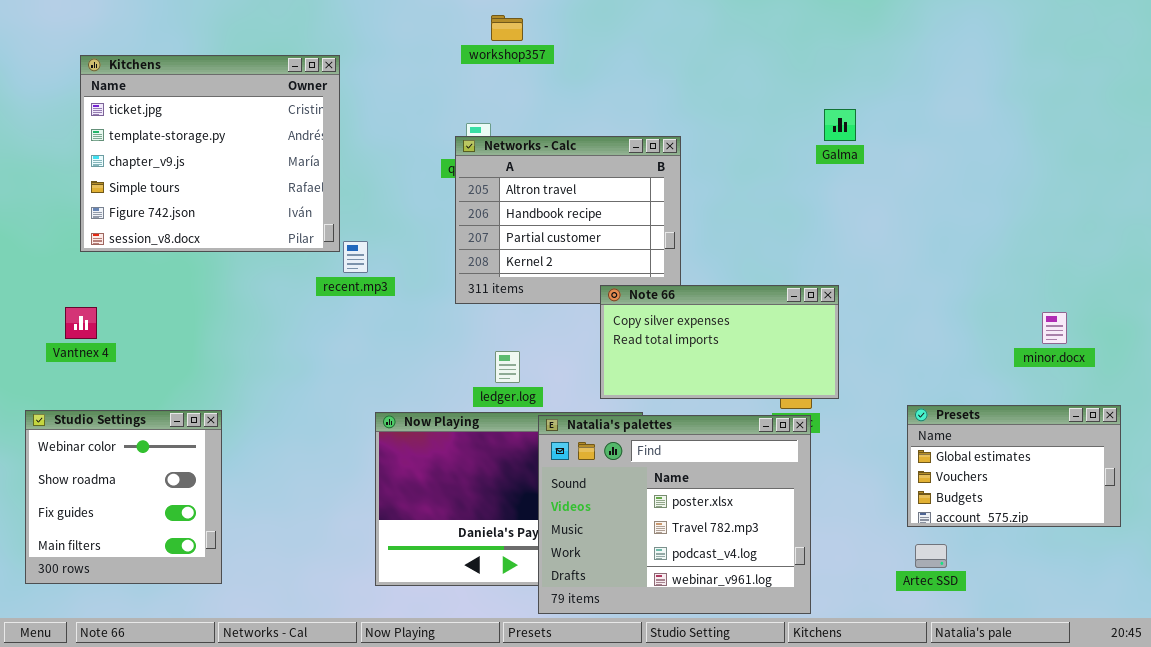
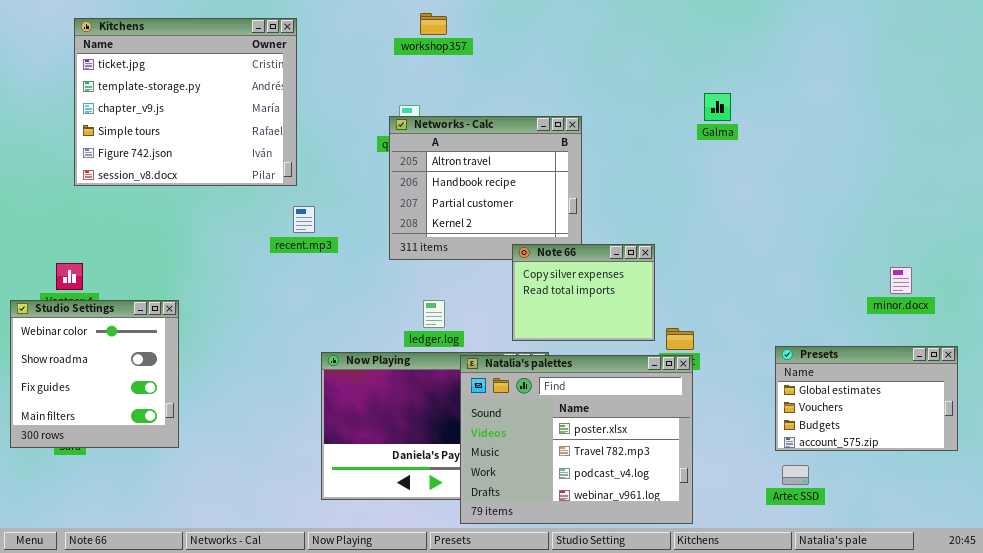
Kitchens: [80,55,340,252] -> [74,18,297,186], moved
Note 66: [600,285,839,399] -> [512,244,655,341], resized
Studio Settings: [25,410,222,584] -> [10,300,179,448], moved

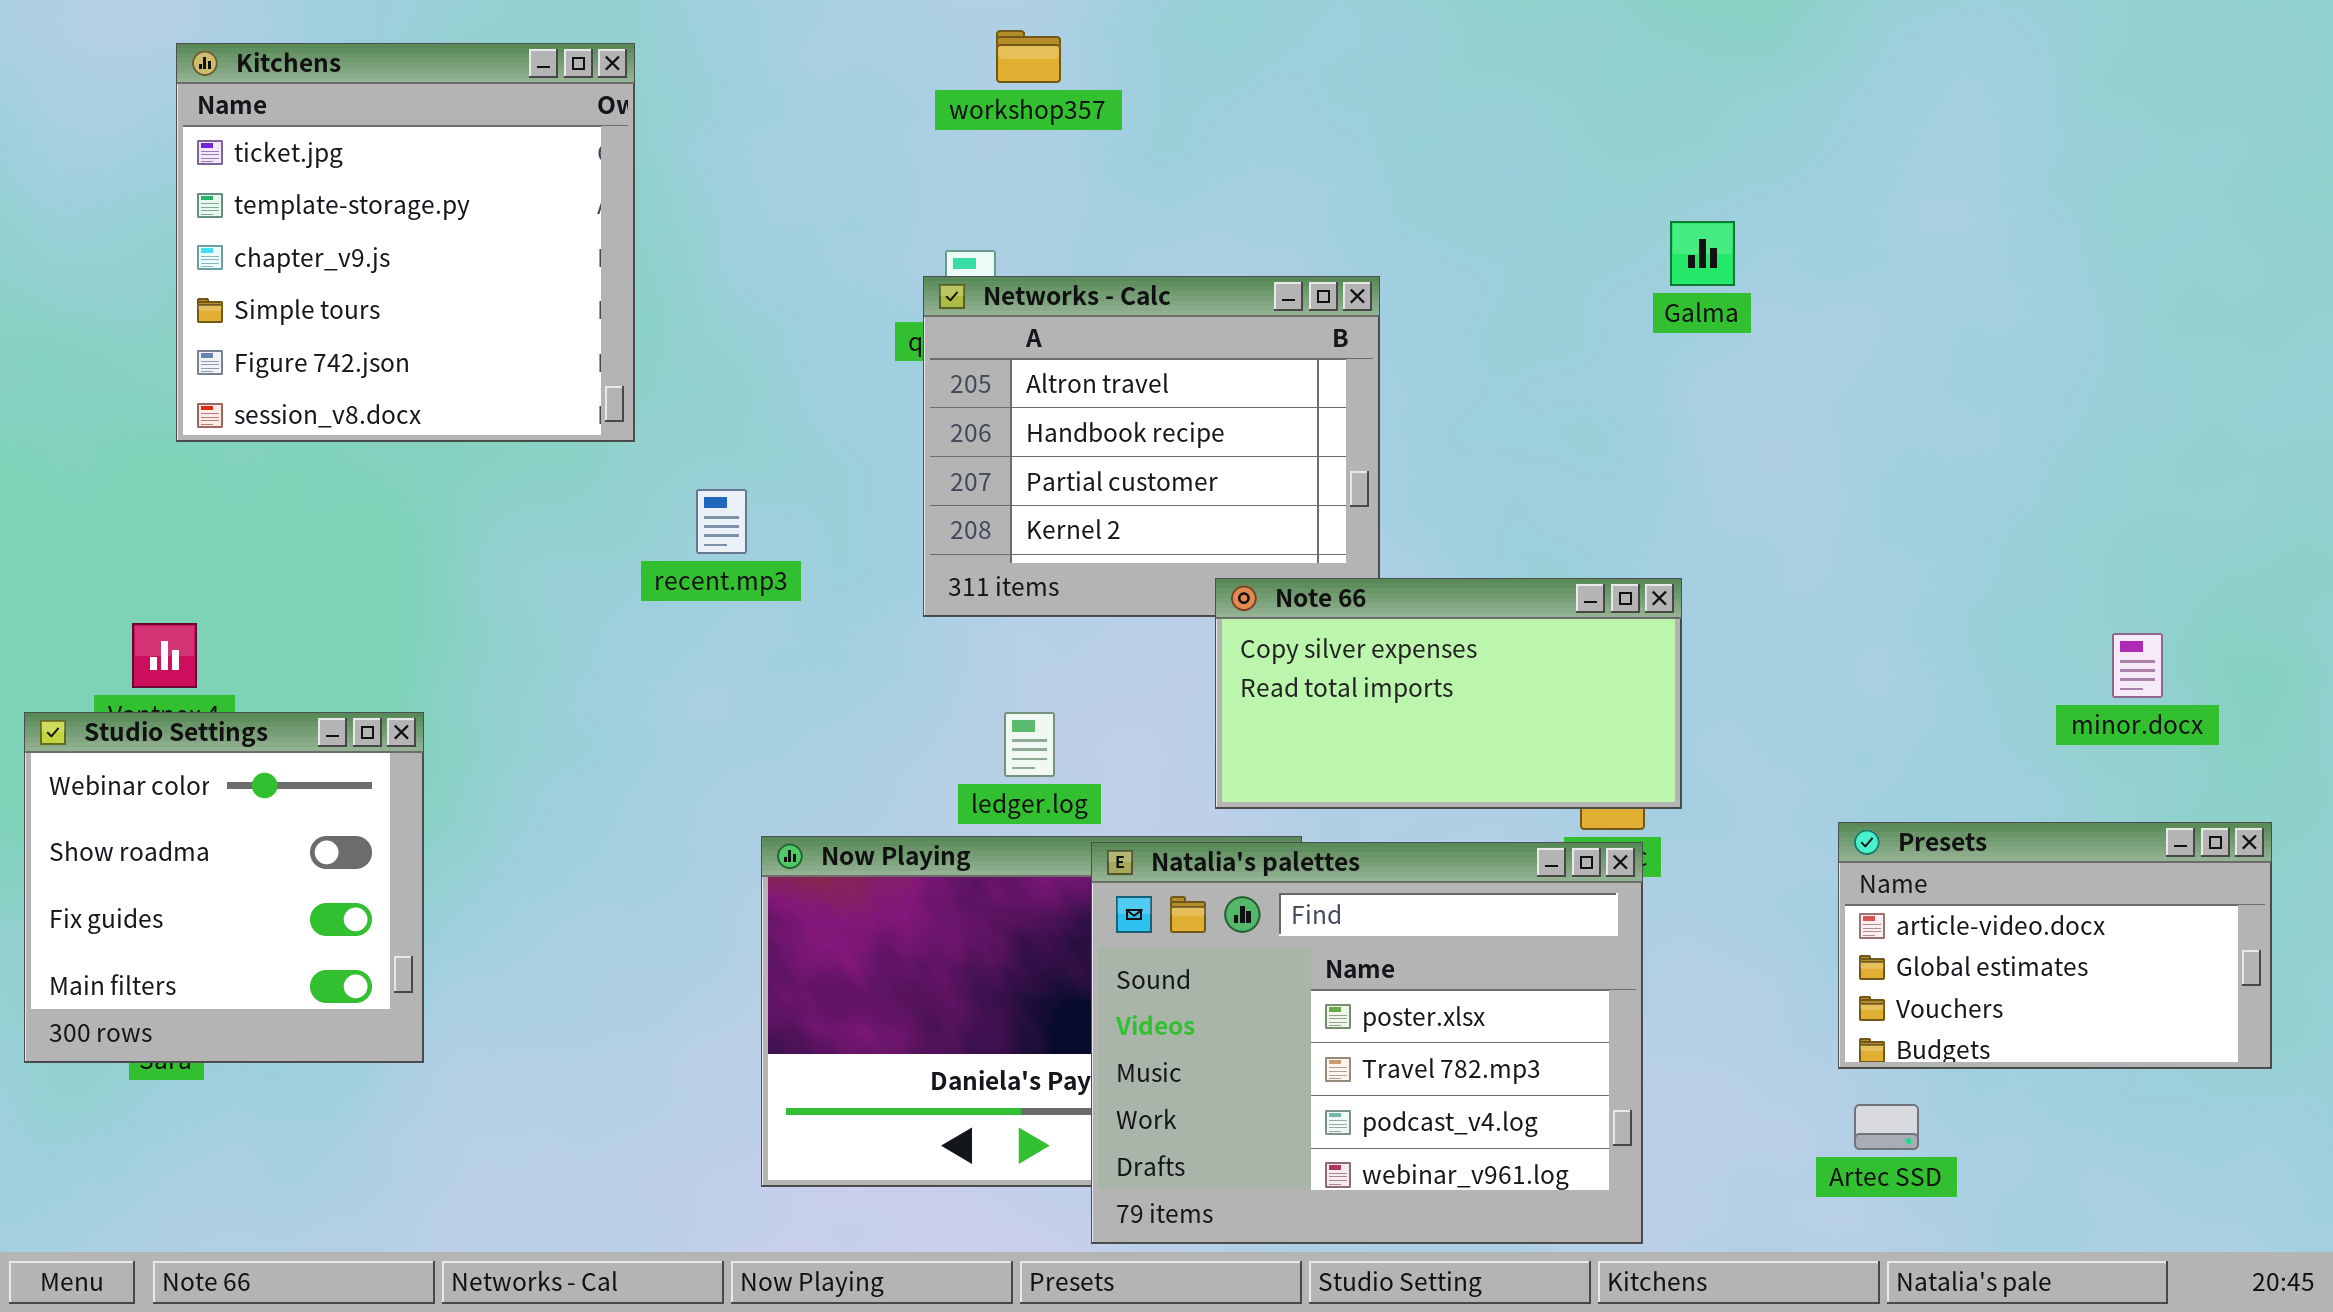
Kitchens: [74,18,297,186] -> [176,43,635,442], resized
Note 66: [512,244,655,341] -> [1215,578,1682,809], resized
Presets: [775,346,958,451] -> [1838,822,2272,1069], scrolled up 1 row

